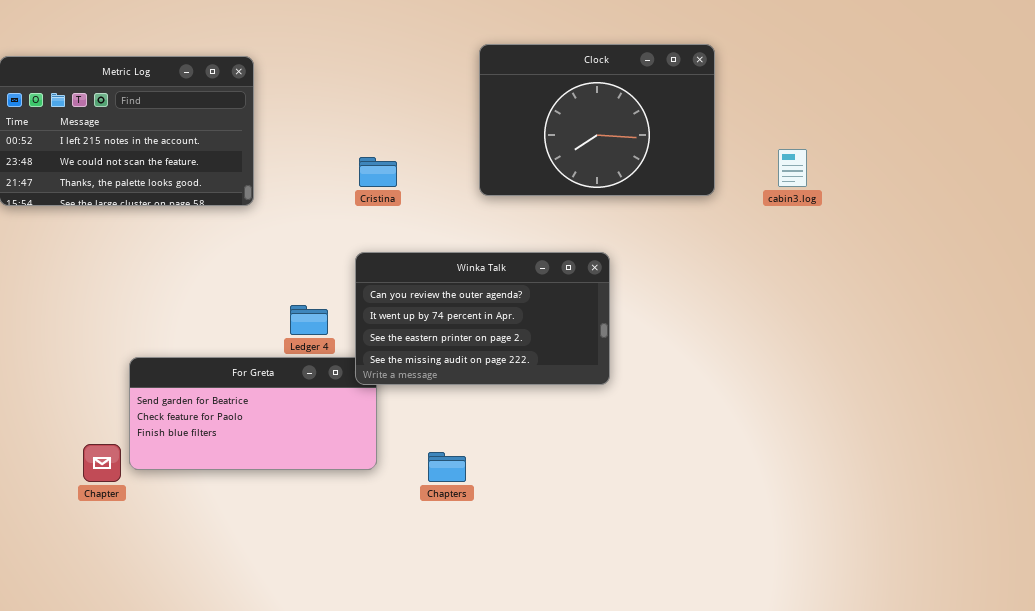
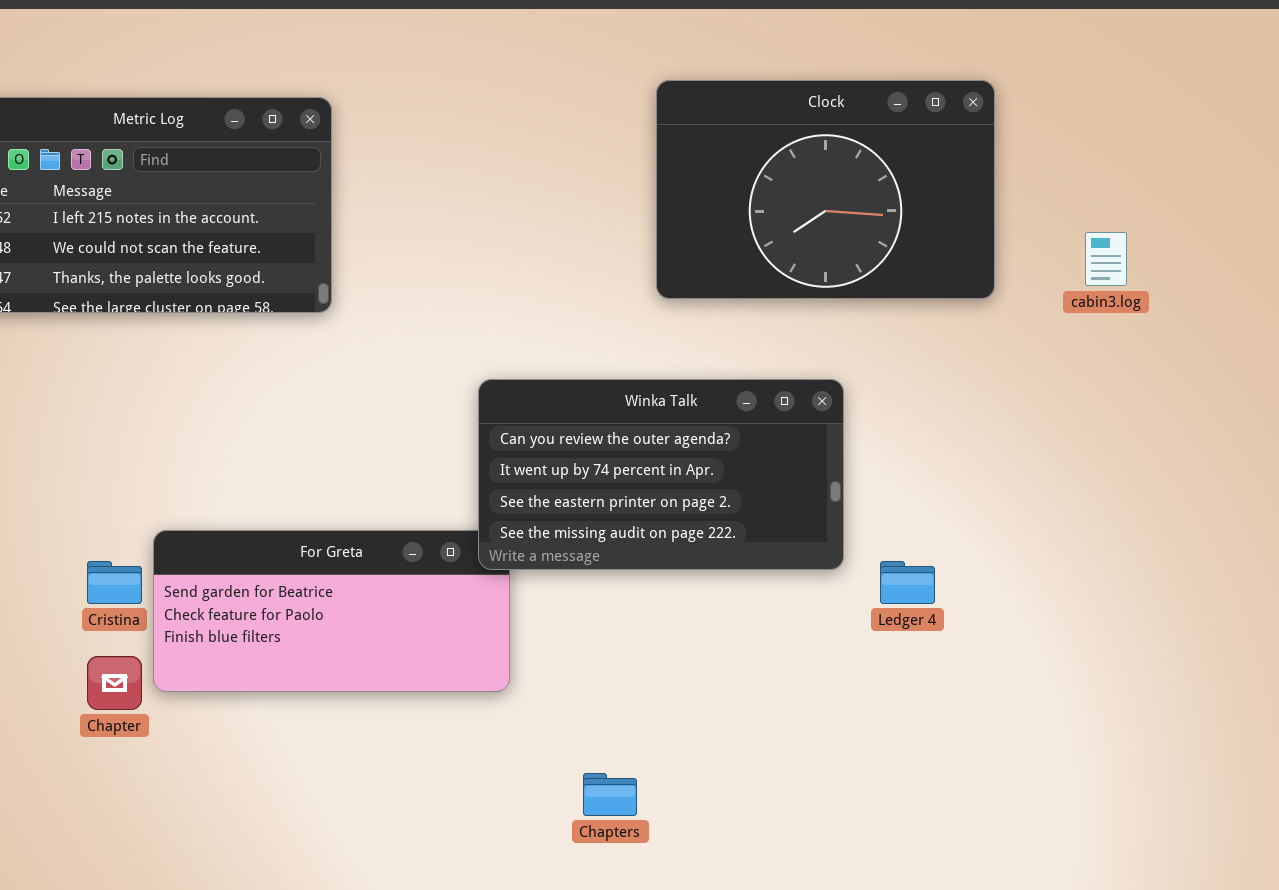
Cristina: [359,157,397,187] -> [87,561,142,604], moved
Ledger 4: [290,305,328,335] -> [880,561,935,604], moved
Chapters: [428,452,466,482] -> [583,773,637,816], moved

